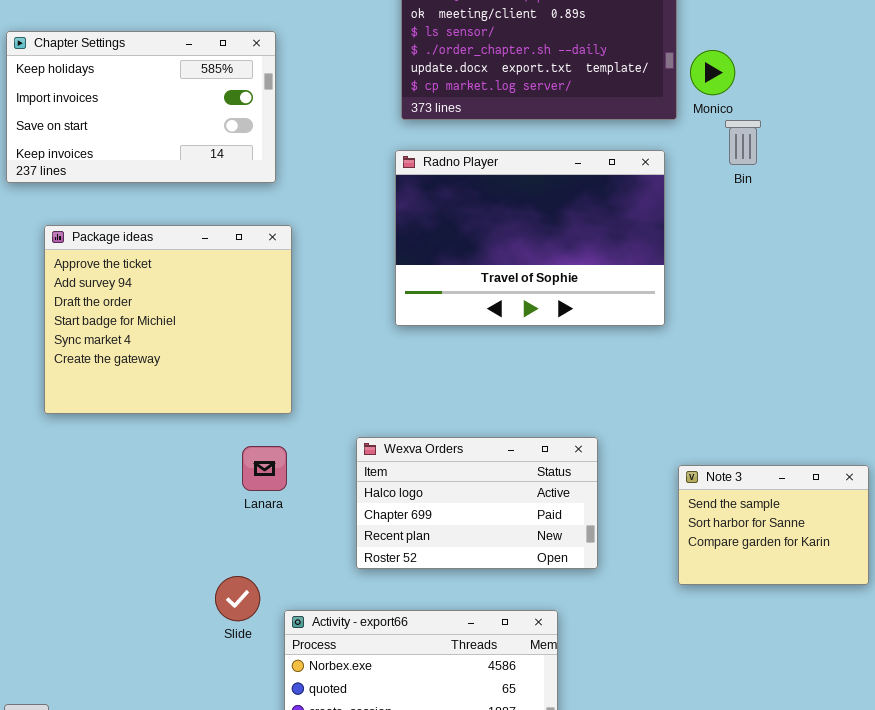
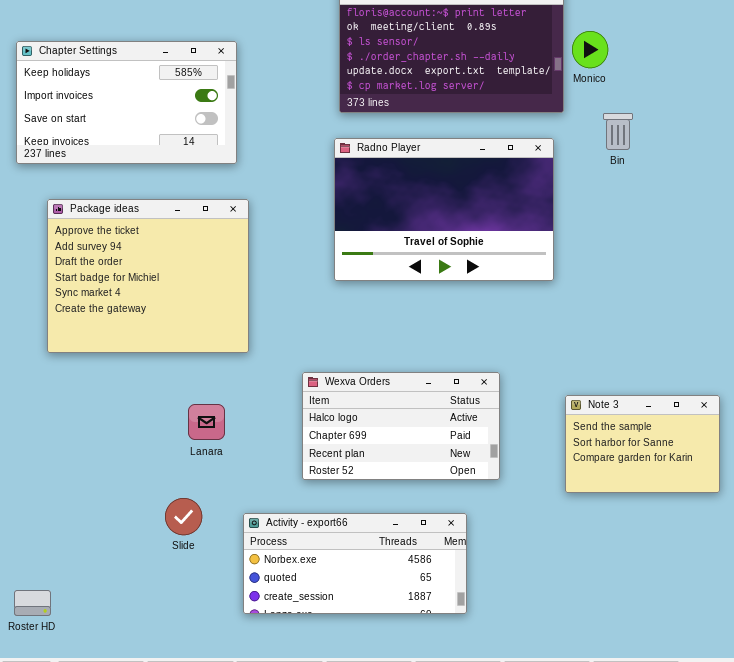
Monico: [690,50,735,95] -> [572,31,608,68], moved
Lanara: [242,446,287,491] -> [188,404,225,440], moved
Slide: [215,576,260,621] -> [165,498,202,535], moved

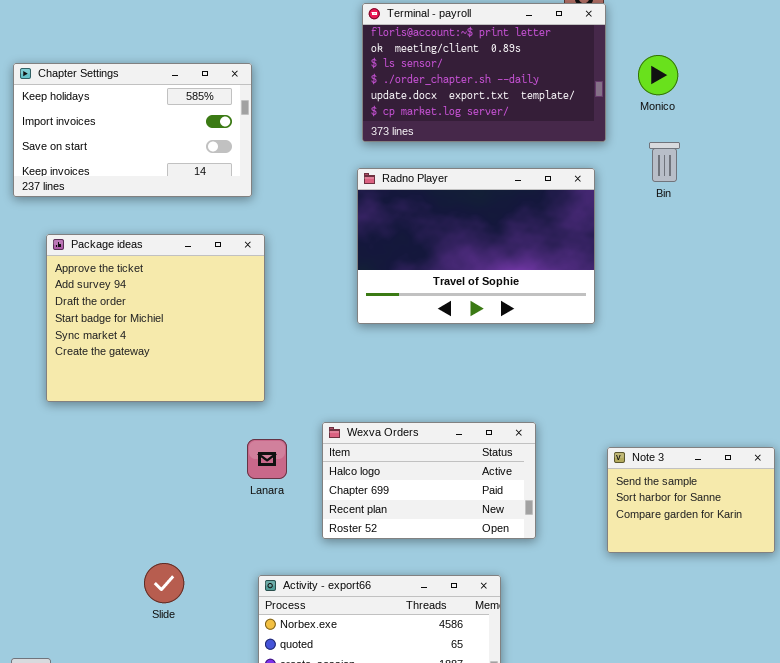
Monico: [572,31,608,68] -> [638,55,678,95], moved
Lanara: [188,404,225,440] -> [247,439,287,479], moved
Slide: [165,498,202,535] -> [144,563,184,603], moved

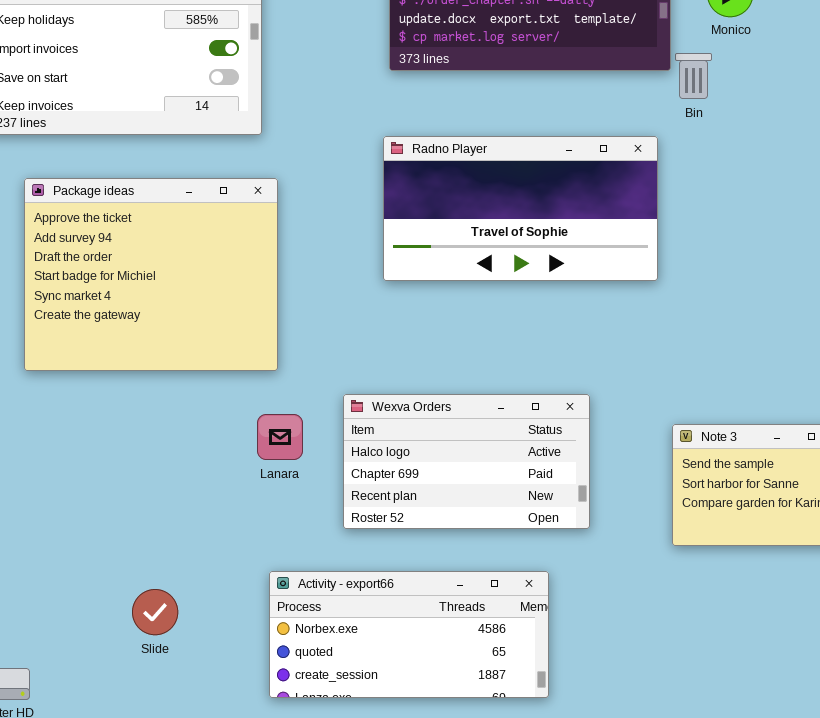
Bin: [649,142,680,182] -> [675,53,712,99], moved
Radno Player: [357,168,595,324] -> [383,136,658,281], resized
Slide: [144,563,184,603] -> [132,589,178,635], moved

